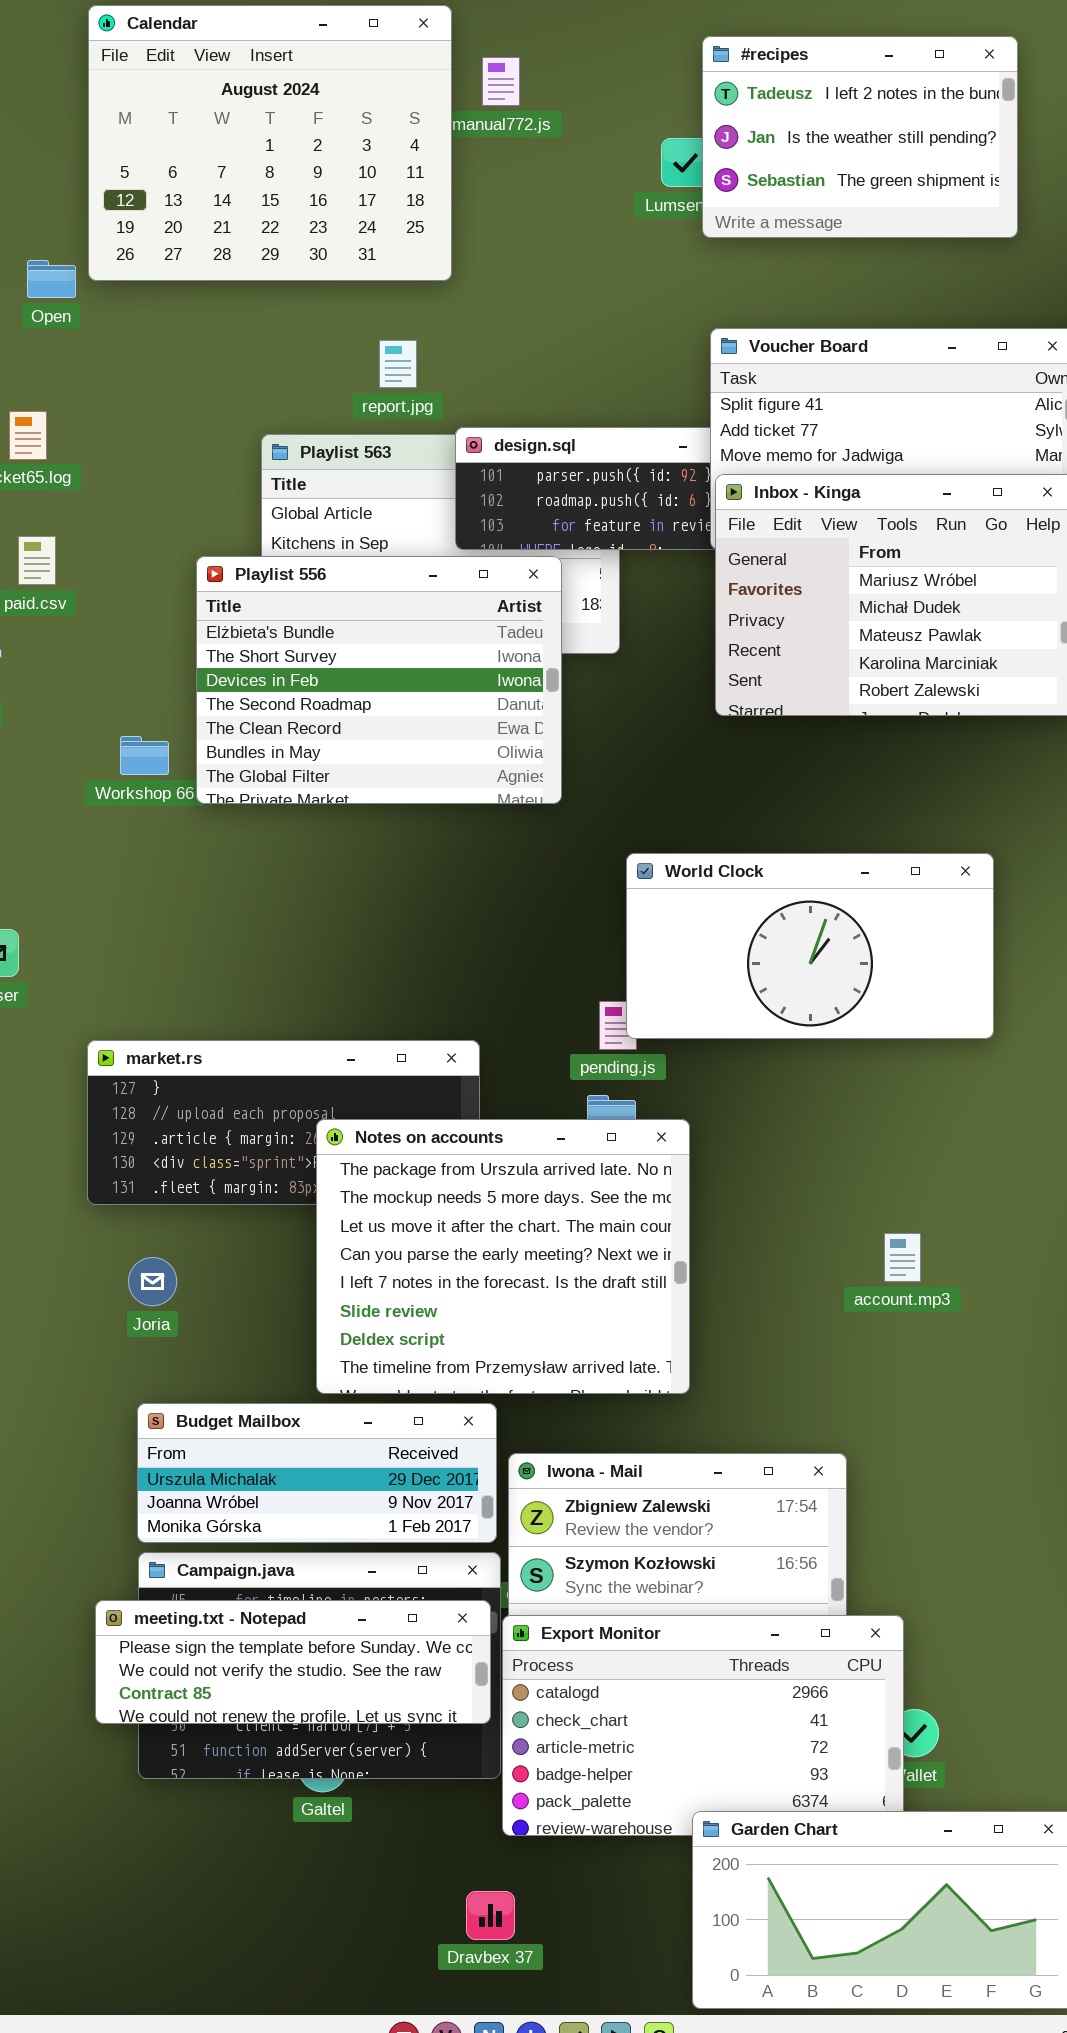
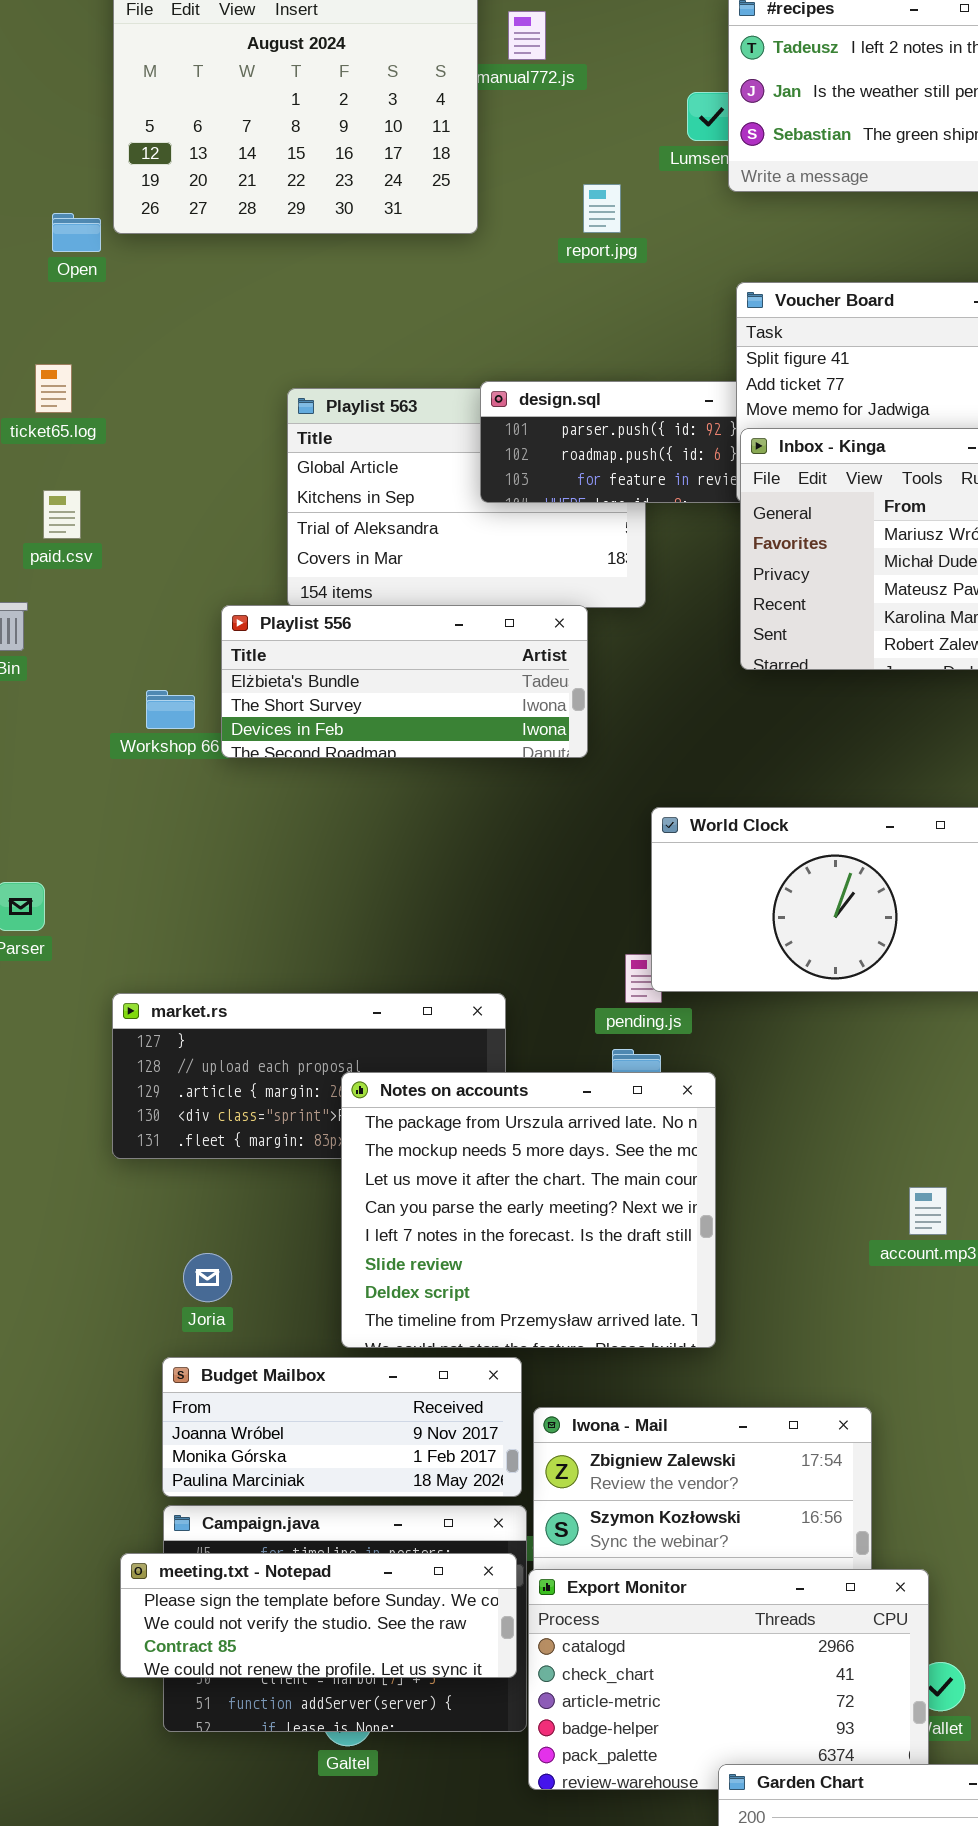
report.jpg: [379,340,417,388] -> [583,184,621,233], moved
Playlist 556: [196,556,562,804] -> [221,605,588,758], resized
Joria: [128,1257,177,1306] -> [183,1253,232,1302], moved
Budget Mailbox: [137,1403,497,1543] -> [162,1357,522,1497], scrolled down 1 row

